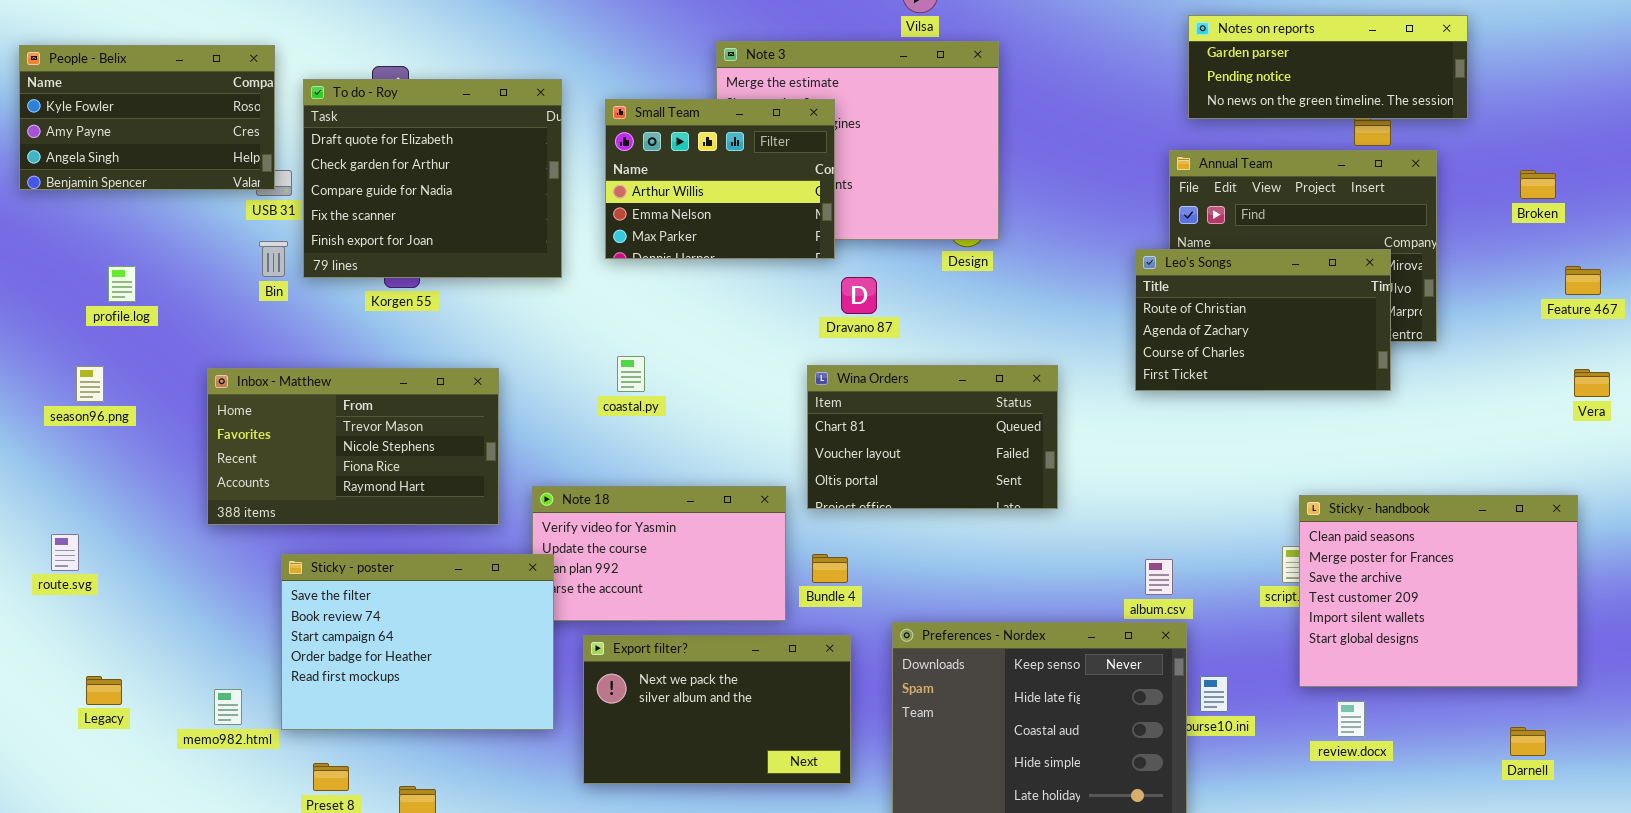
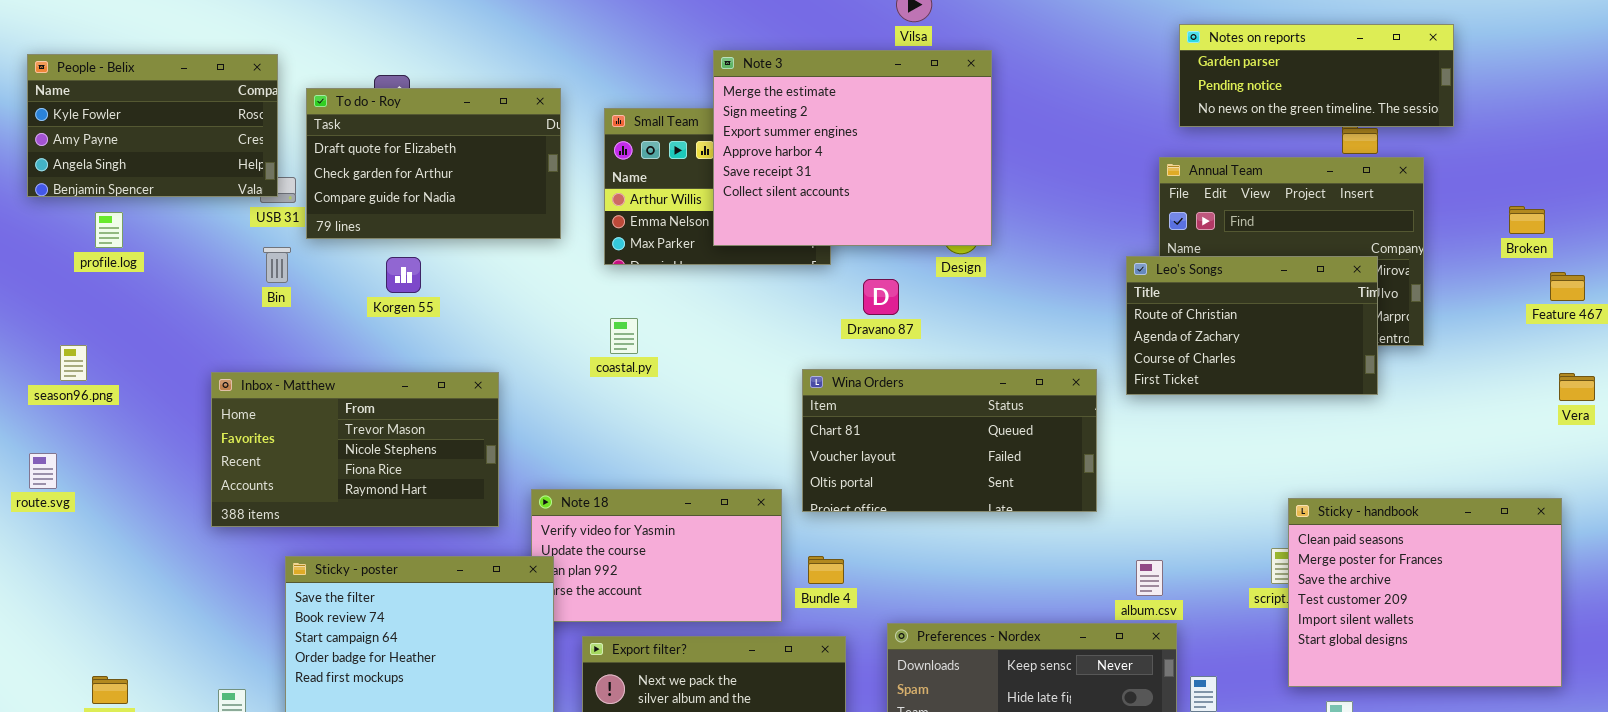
Note 3: [716,41,999,240] -> [713,50,992,246], raised
To do - Roy: [303,79,562,278] -> [306,88,561,239], resized
Broken: [1520,170,1556,199] -> [1509,206,1545,234], moved
profile.log: [108,266,136,302] -> [95,212,123,248], moved
Dravano 87: [841,277,877,314] -> [863,279,899,315], moved
coastal.py: [617,356,645,392] -> [610,318,638,354], moved
Wina Orders: [807,365,1058,509] -> [802,369,1097,512], resized
season96.png: [76,366,104,402] -> [60,345,87,381], moved
route.svg: [51,534,79,571] -> [29,453,57,489], moved

